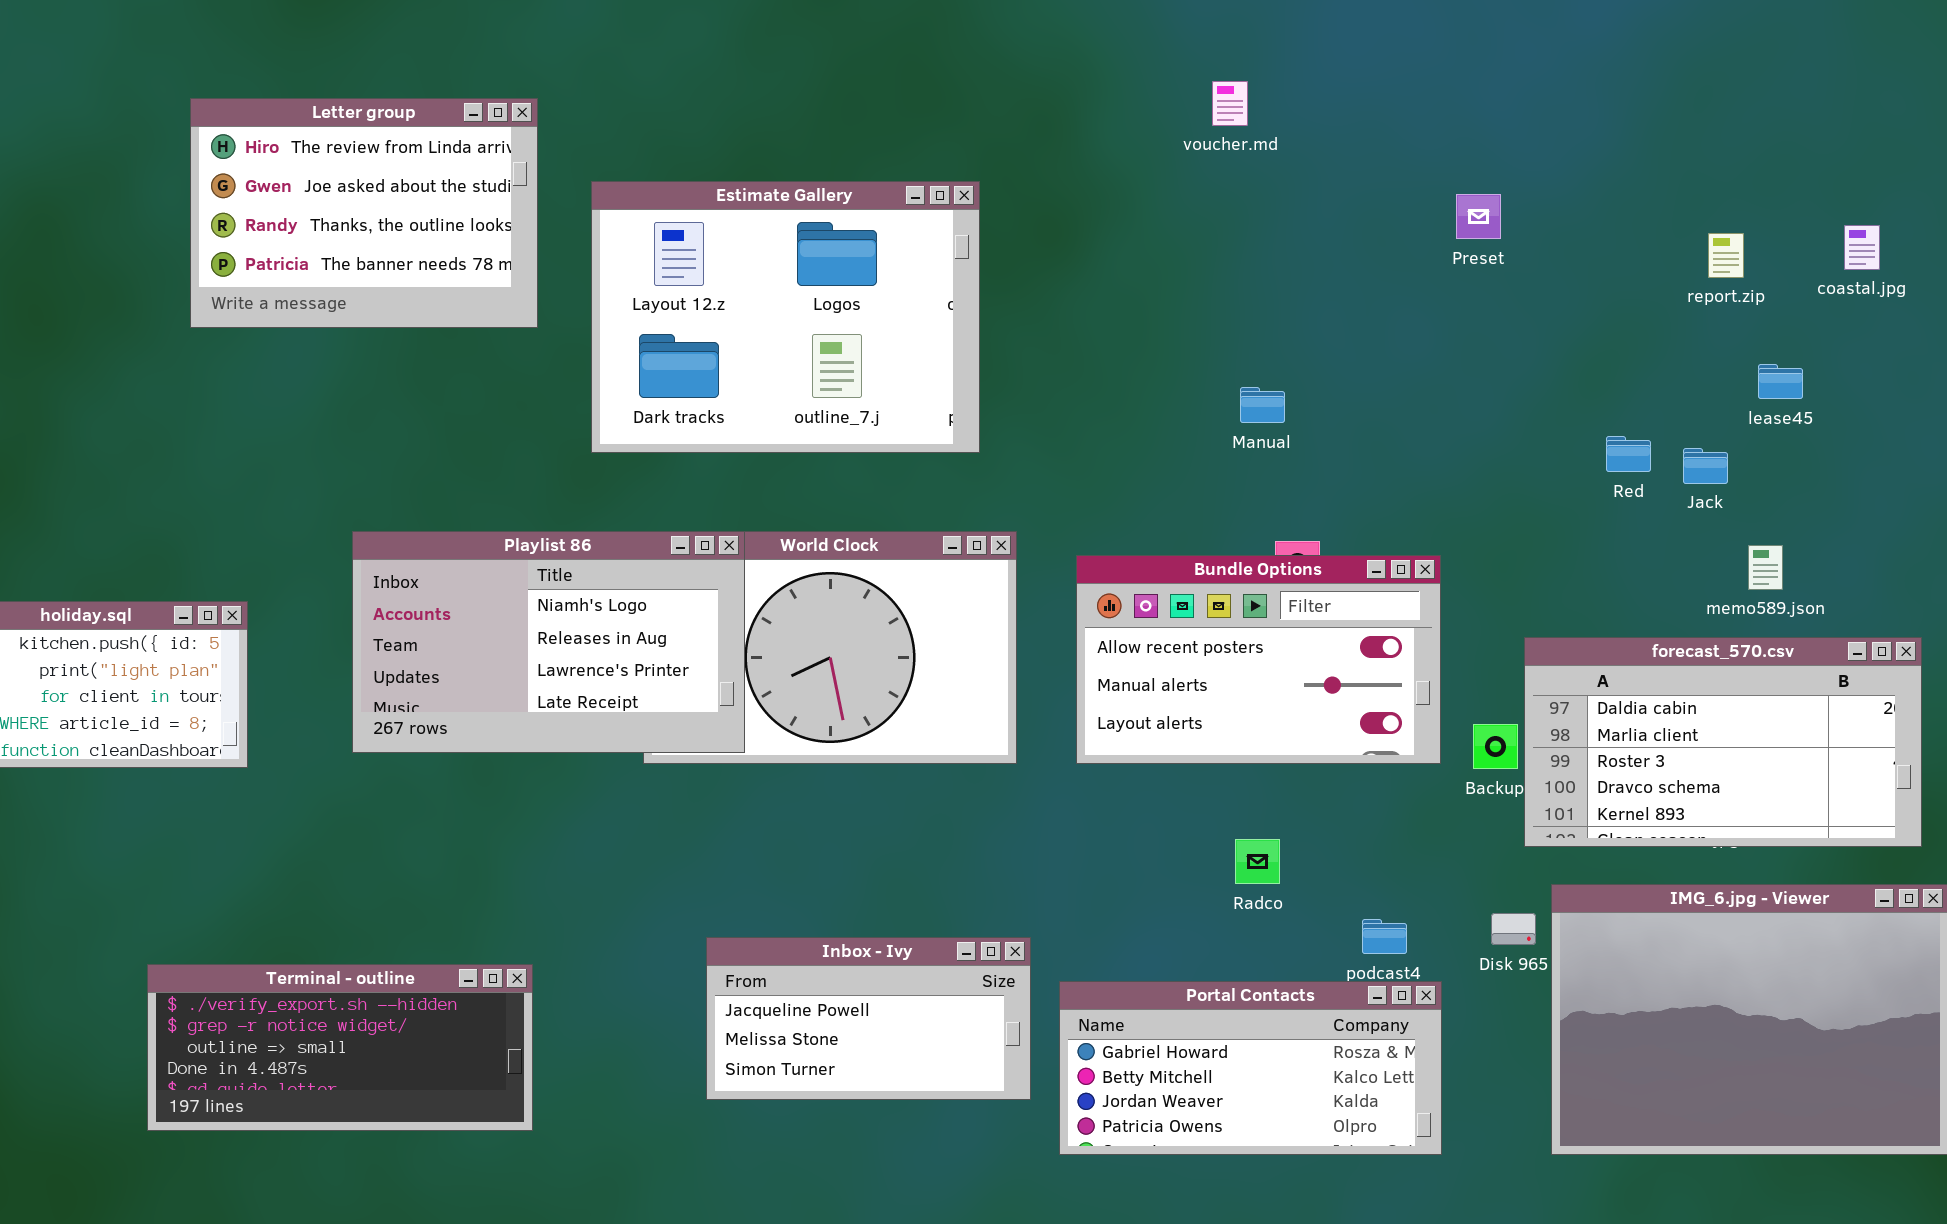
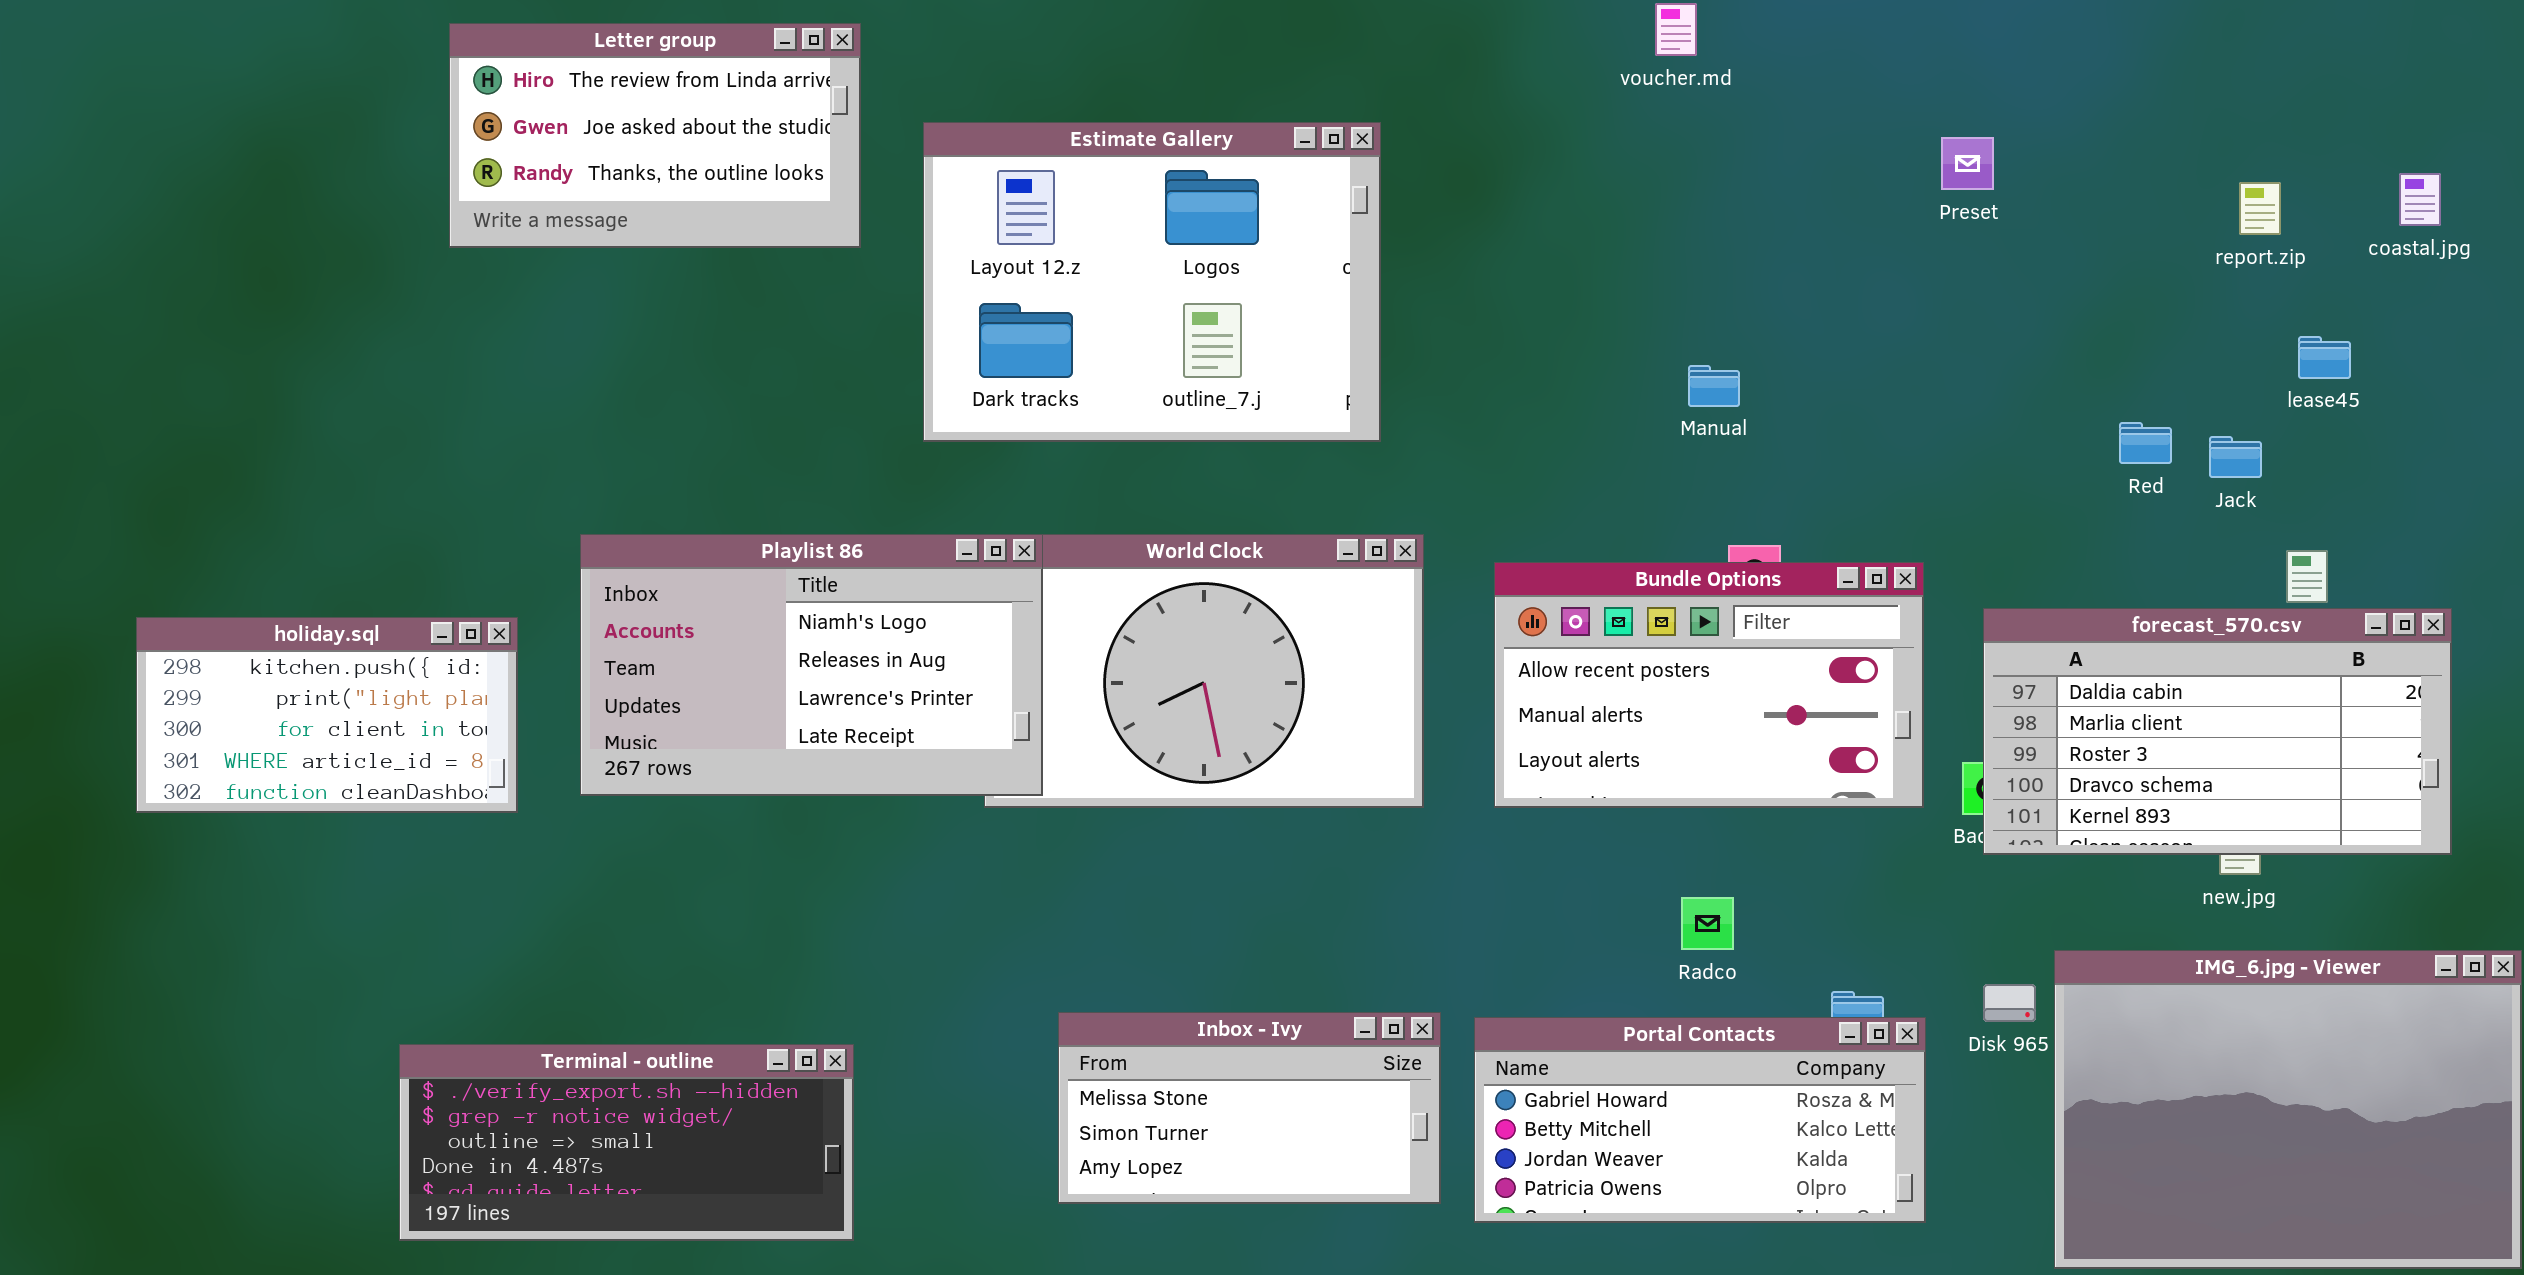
Letter group: [190,98,538,328] -> [449,23,861,248], resized
Playlist 86: [352,531,745,753] -> [580,534,1043,796], moved
forecast_570.csv: [1524,637,1922,847] -> [1983,608,2452,855], moved
Inbox - Ivy: [706,937,1031,1100] -> [1058,1012,1441,1204], scrolled down 1 row
Portal Contacts: [1059,981,1442,1155] -> [1474,1017,1926,1223], moved

